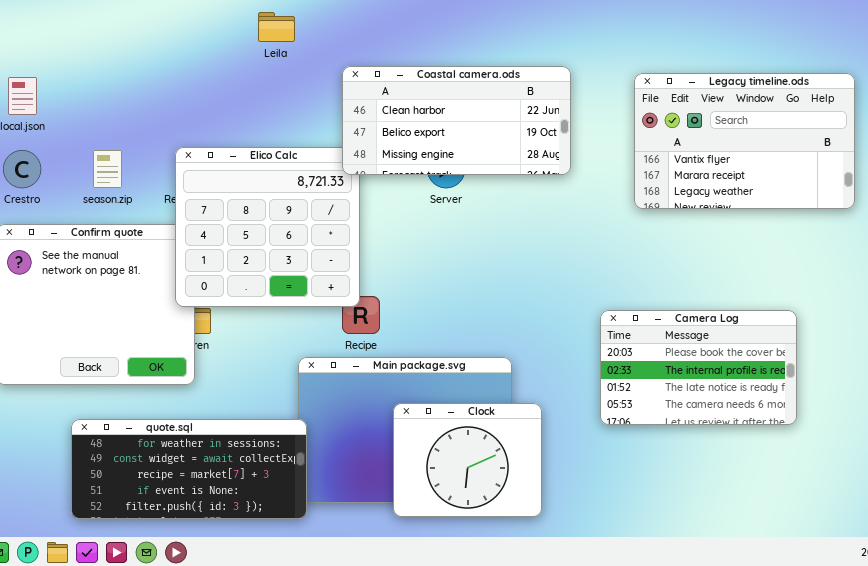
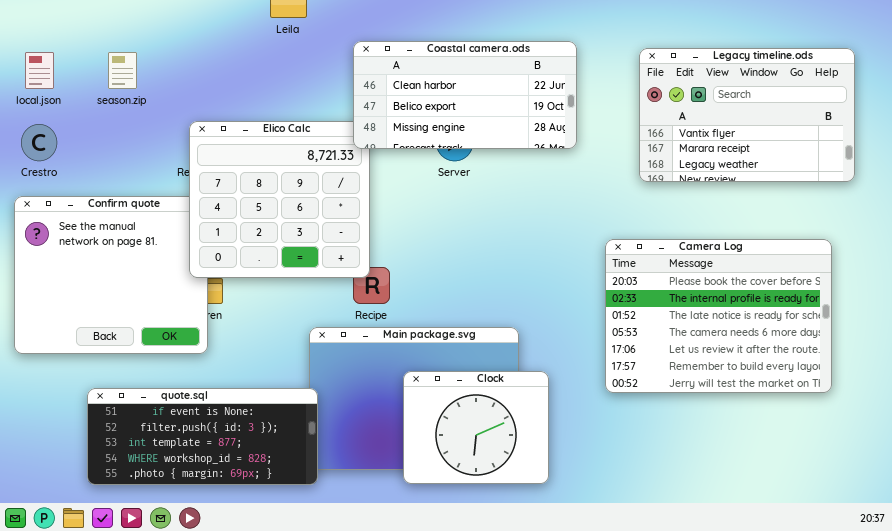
season.zip: [93,150,122,188] -> [108,52,137,89], moved
Camera Log: [600,310,797,425] -> [605,239,832,393], resized
quote.sql: [71,419,307,519] -> [87,388,318,485], scrolled down 3 rows

